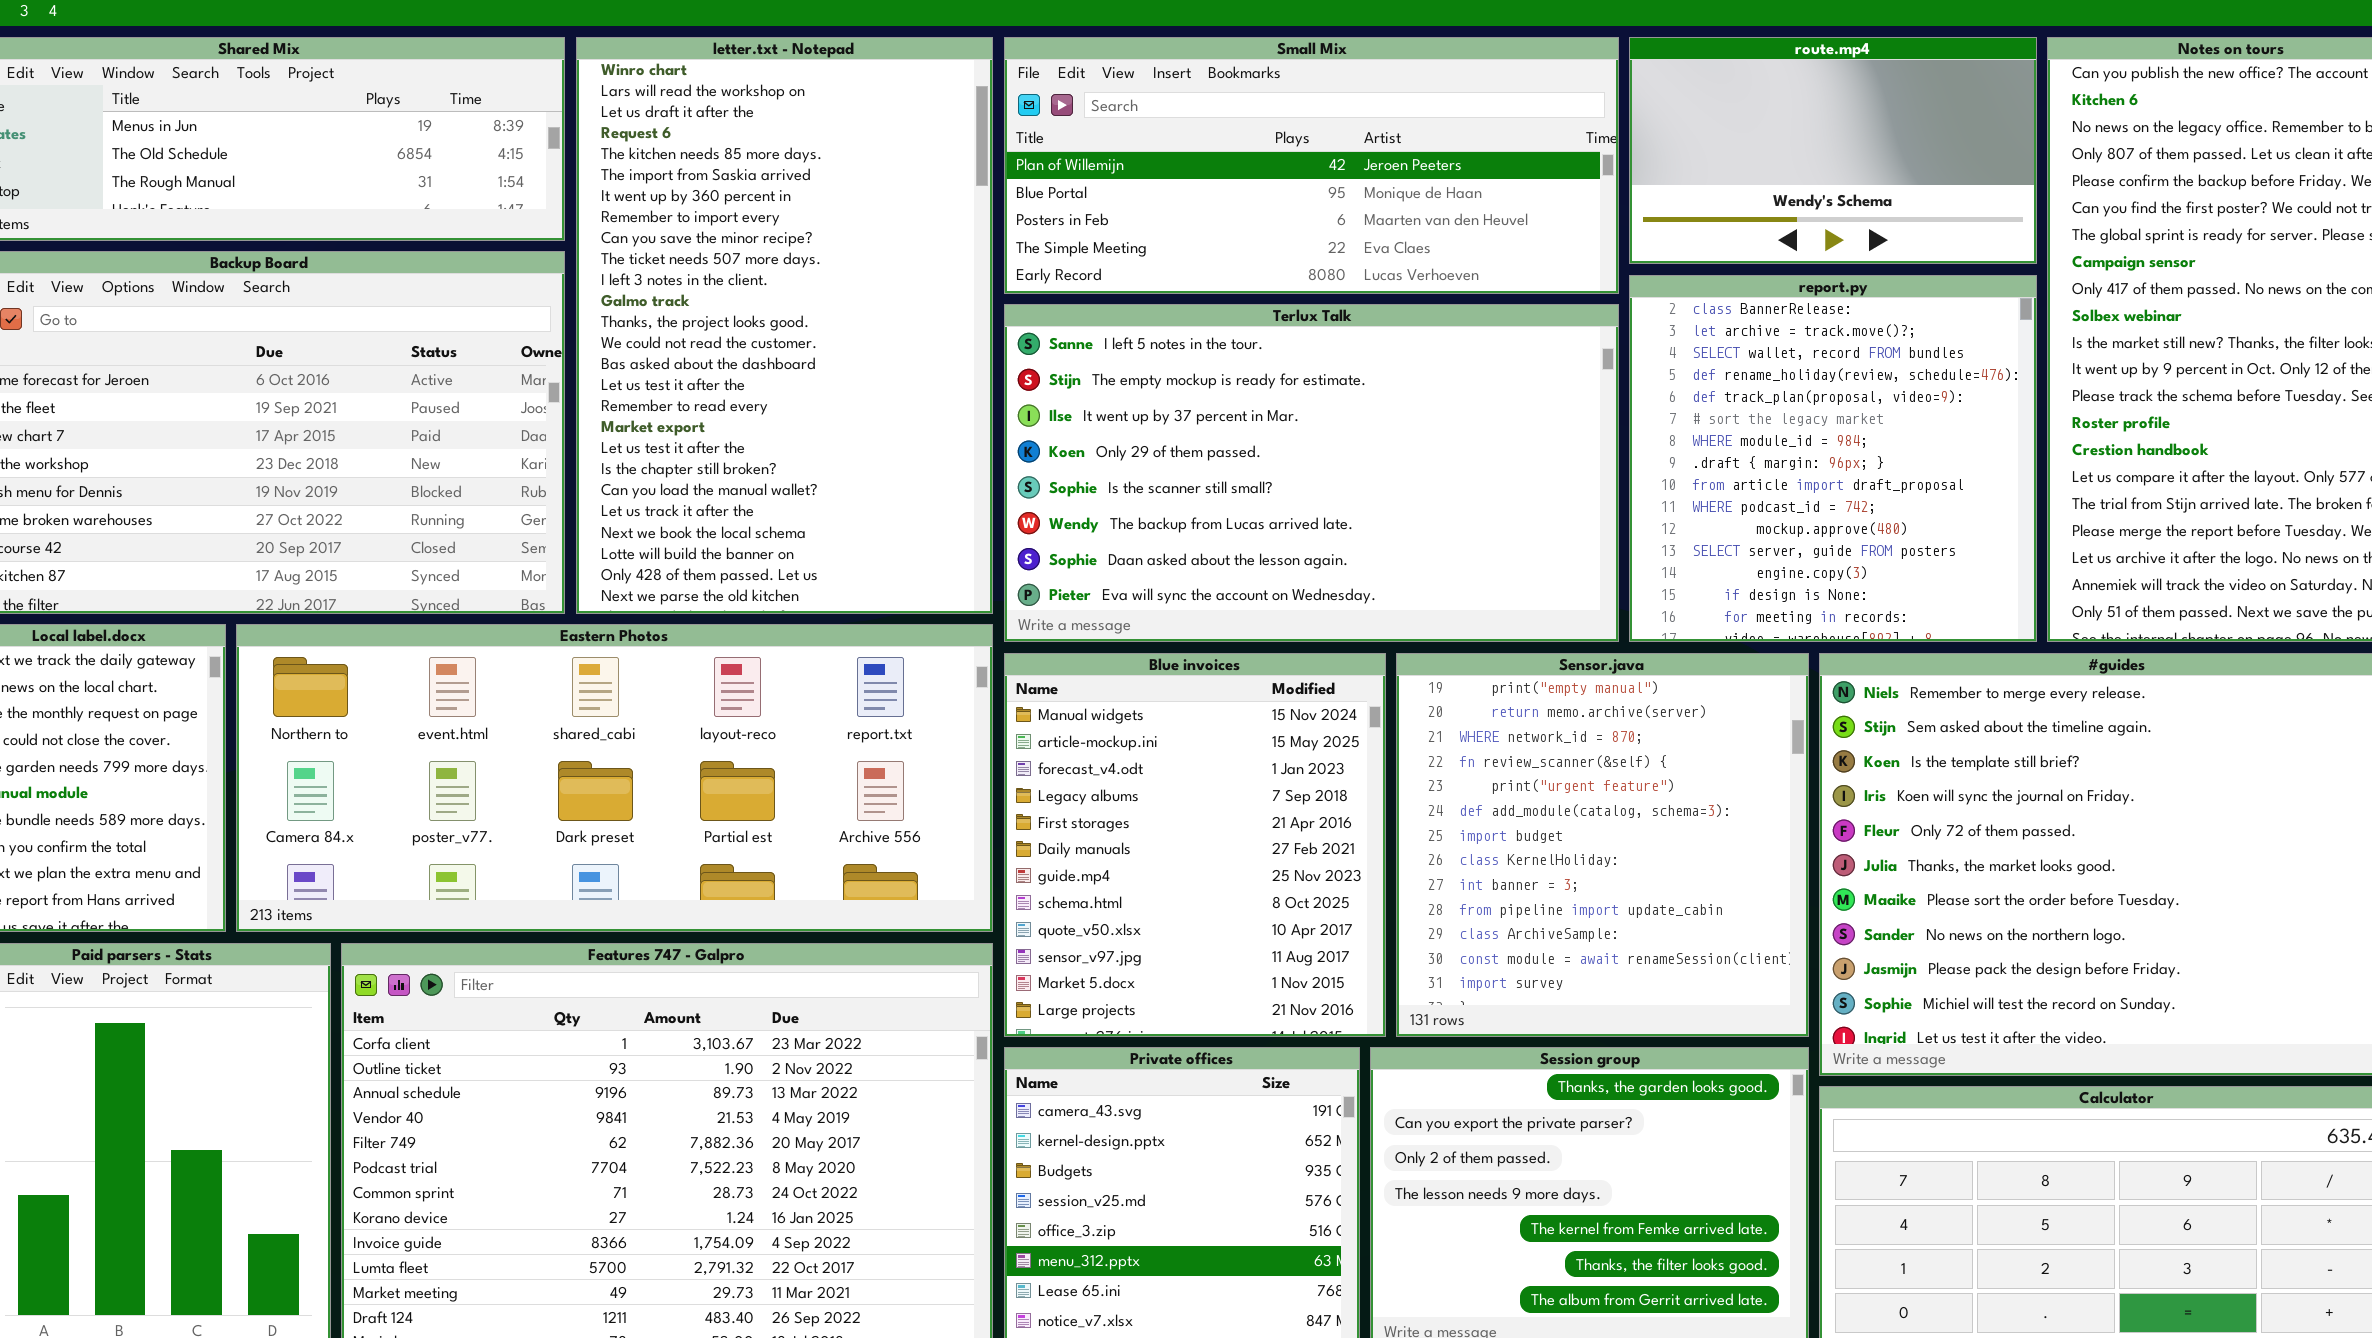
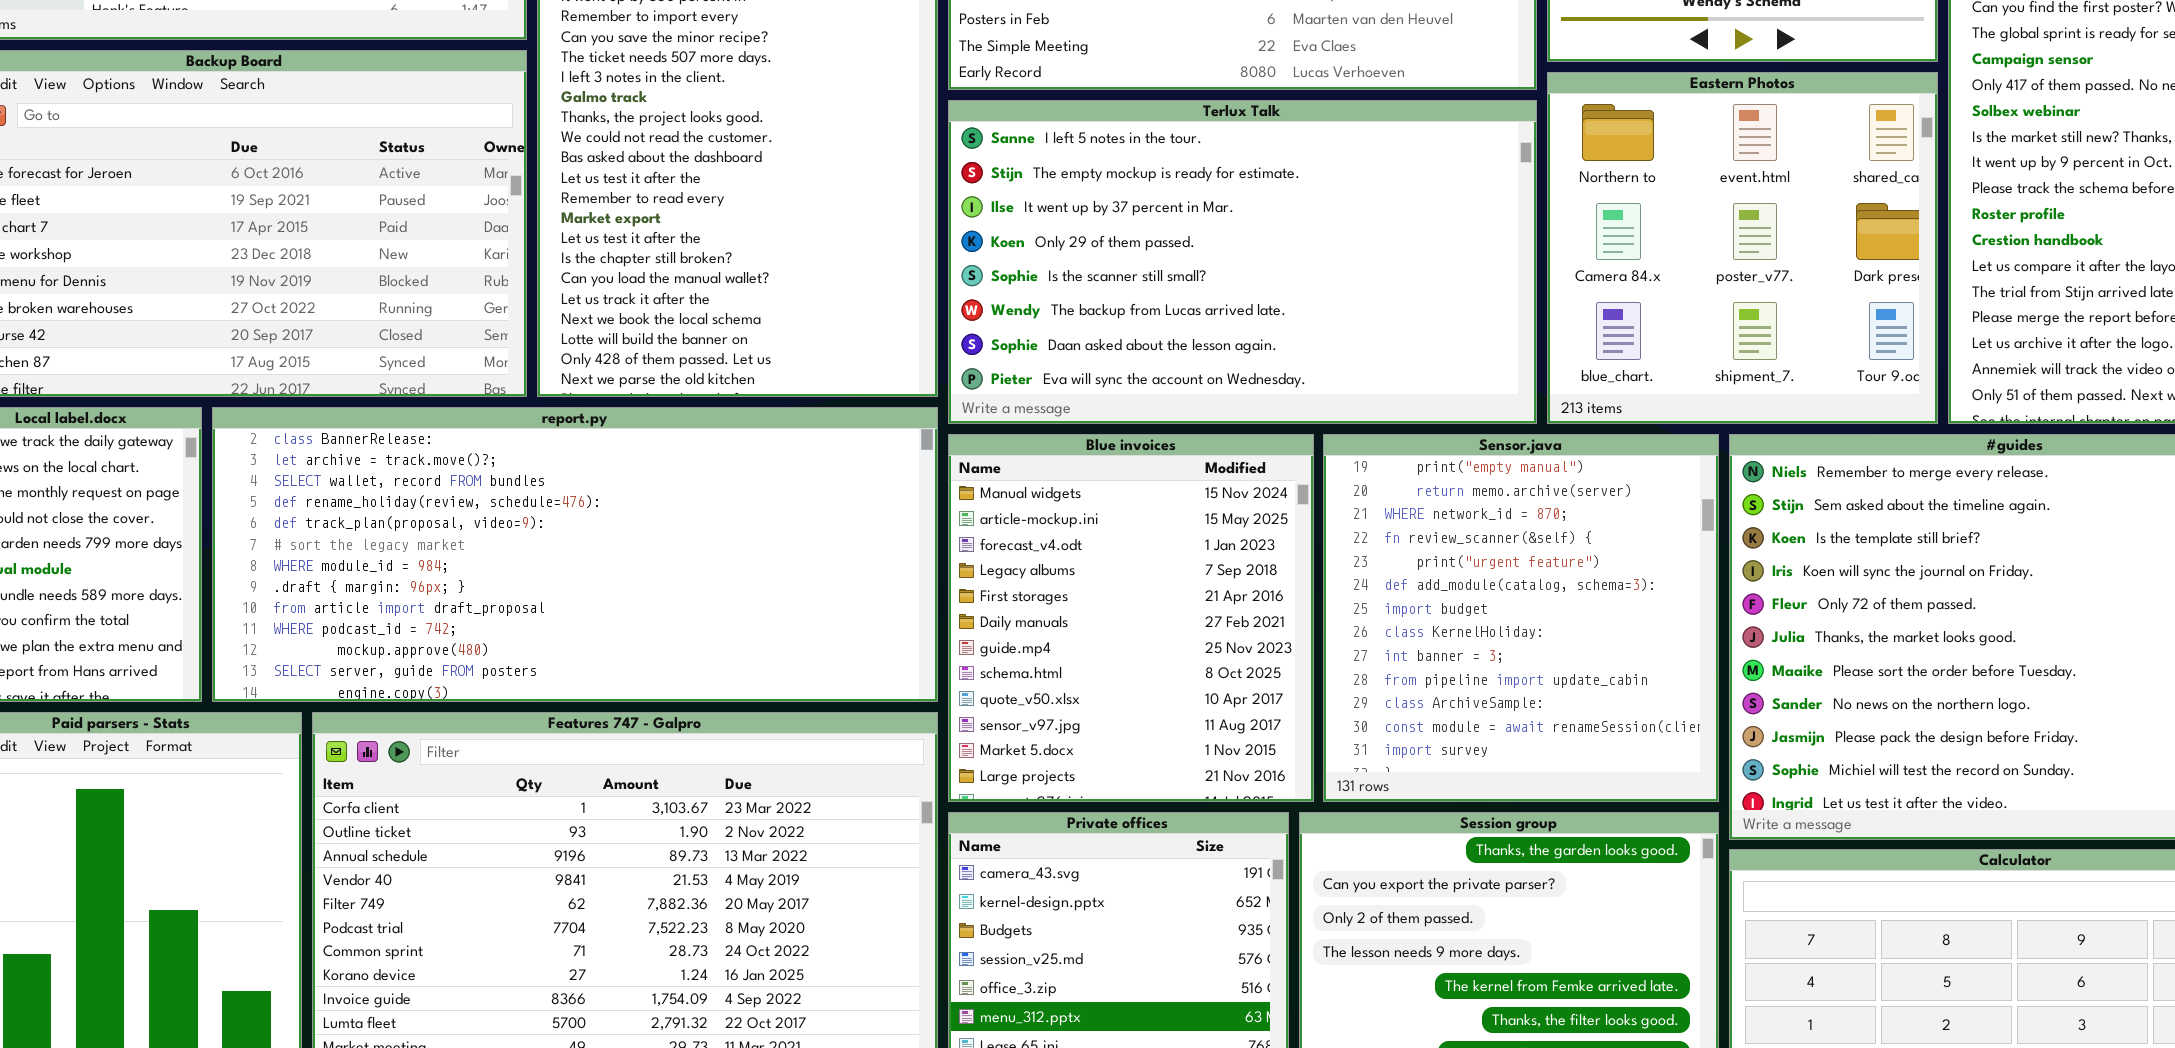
report.py: [1629,275,2037,642] -> [212,407,938,702], moved, resized
Eastern Photos: [236,624,993,932] -> [1547,72,1938,424], moved, resized

